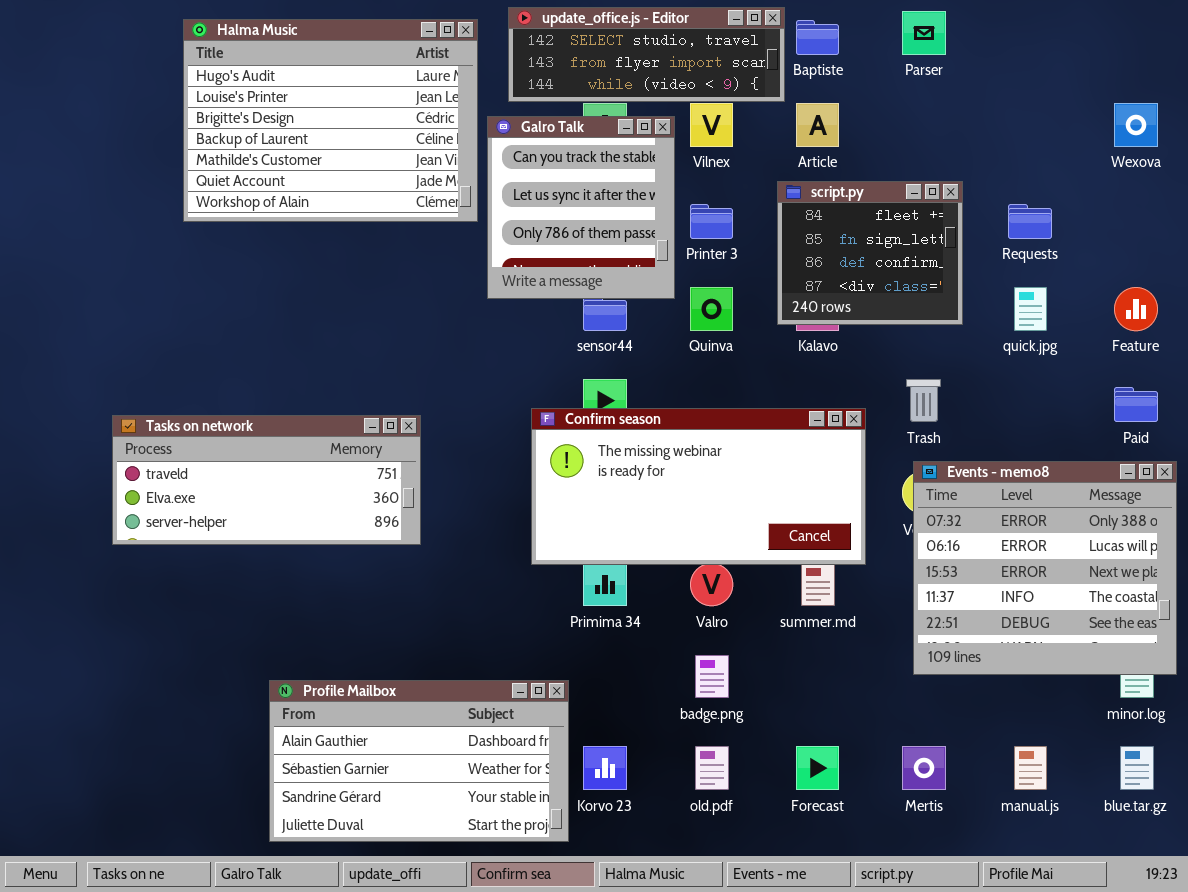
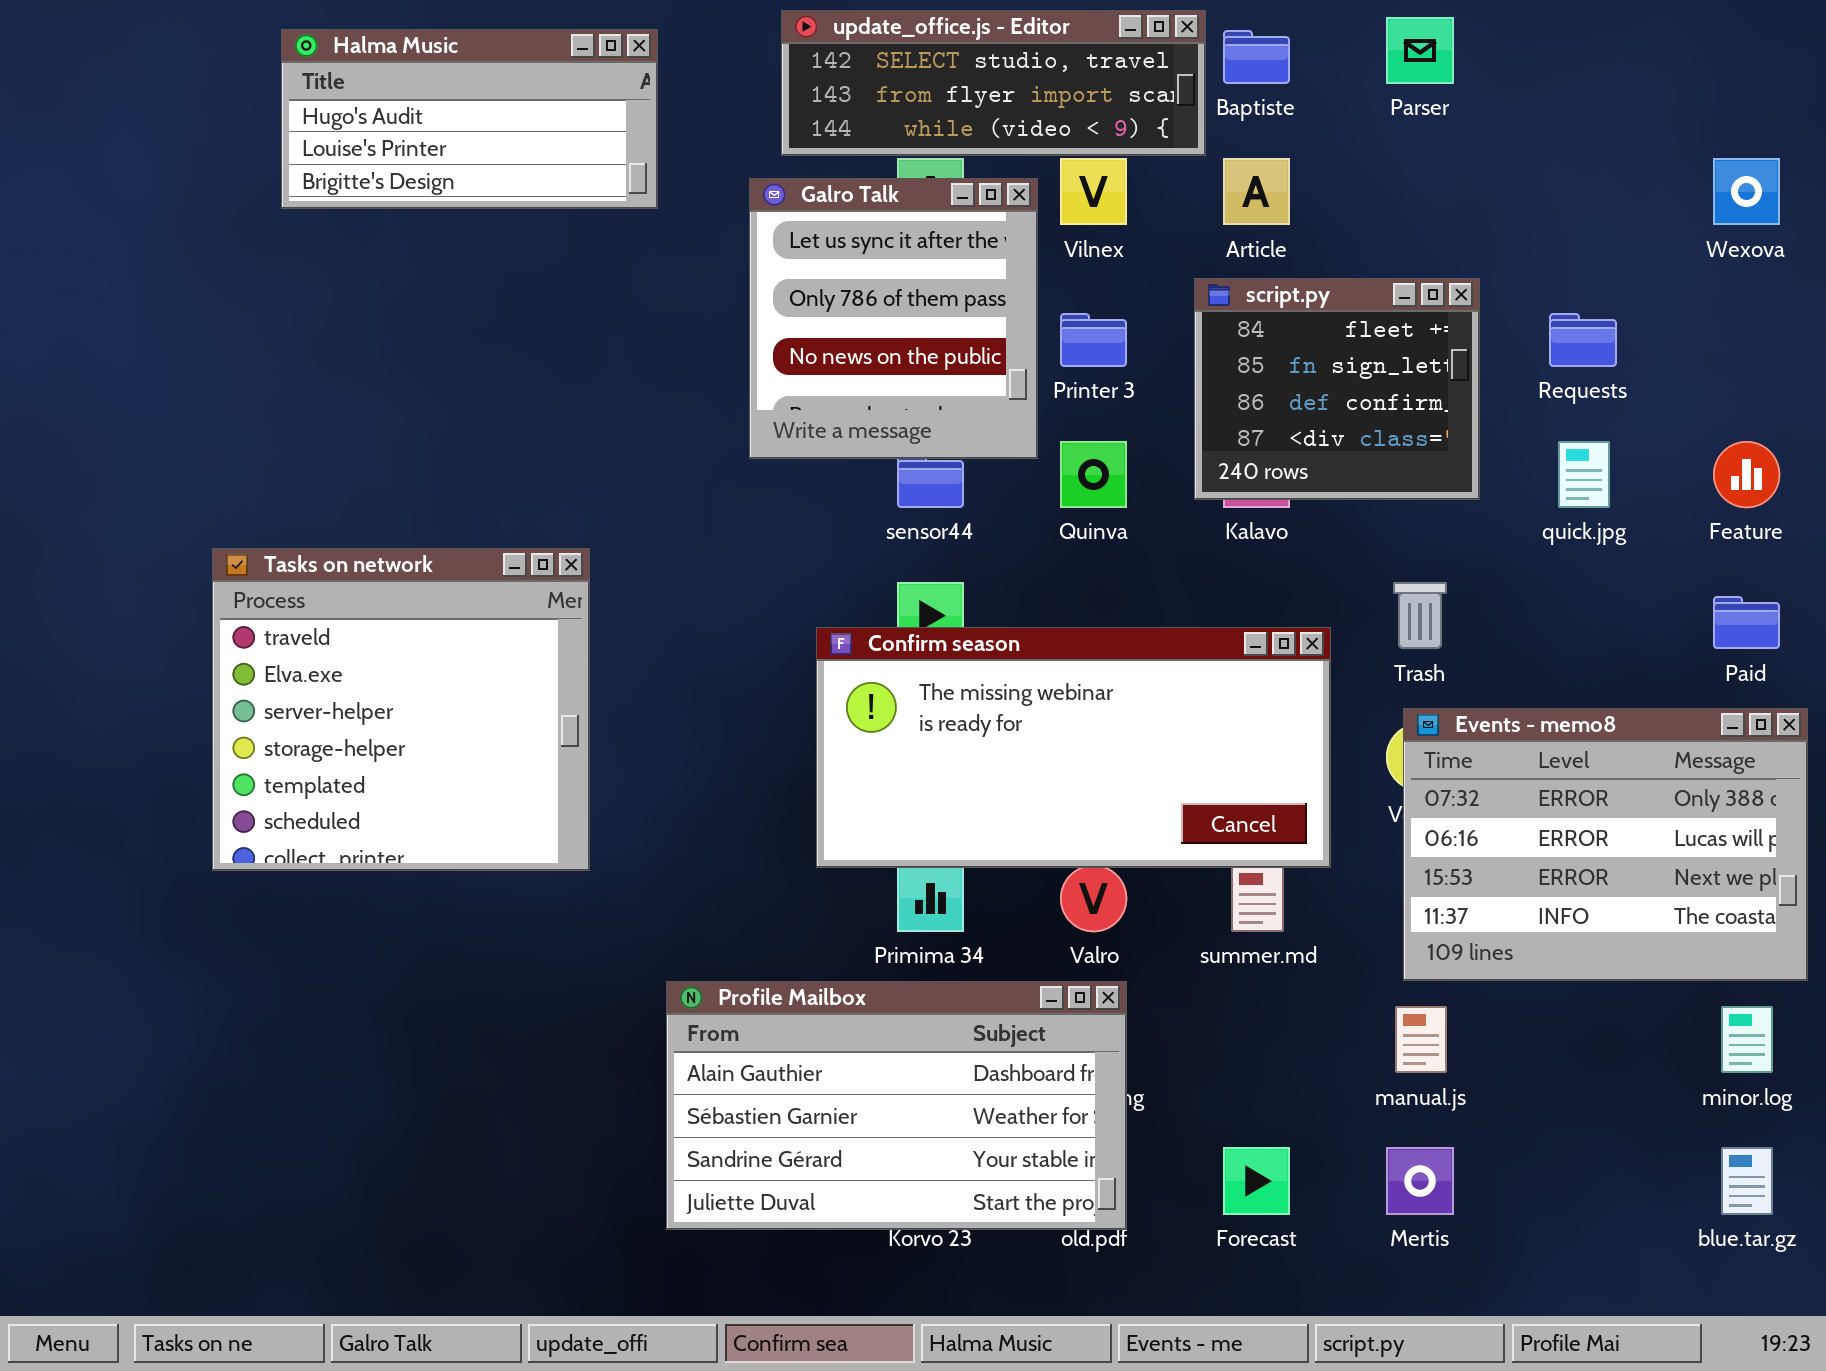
Halma Music: [183,19,478,222] -> [281,29,658,209], resized
Galro Talk: [487,116,675,299] -> [749,178,1038,459], scrolled down 1 row
Tasks on network: [112,415,421,545] -> [212,548,590,871], moved, resized
Events - memo8: [913,461,1177,675] -> [1403,708,1808,981], resized
Profile Mailbox: [269,680,569,842] -> [666,981,1127,1230], moved
manual.js: [1014,746,1047,790] -> [1395,1006,1447,1073], moved

